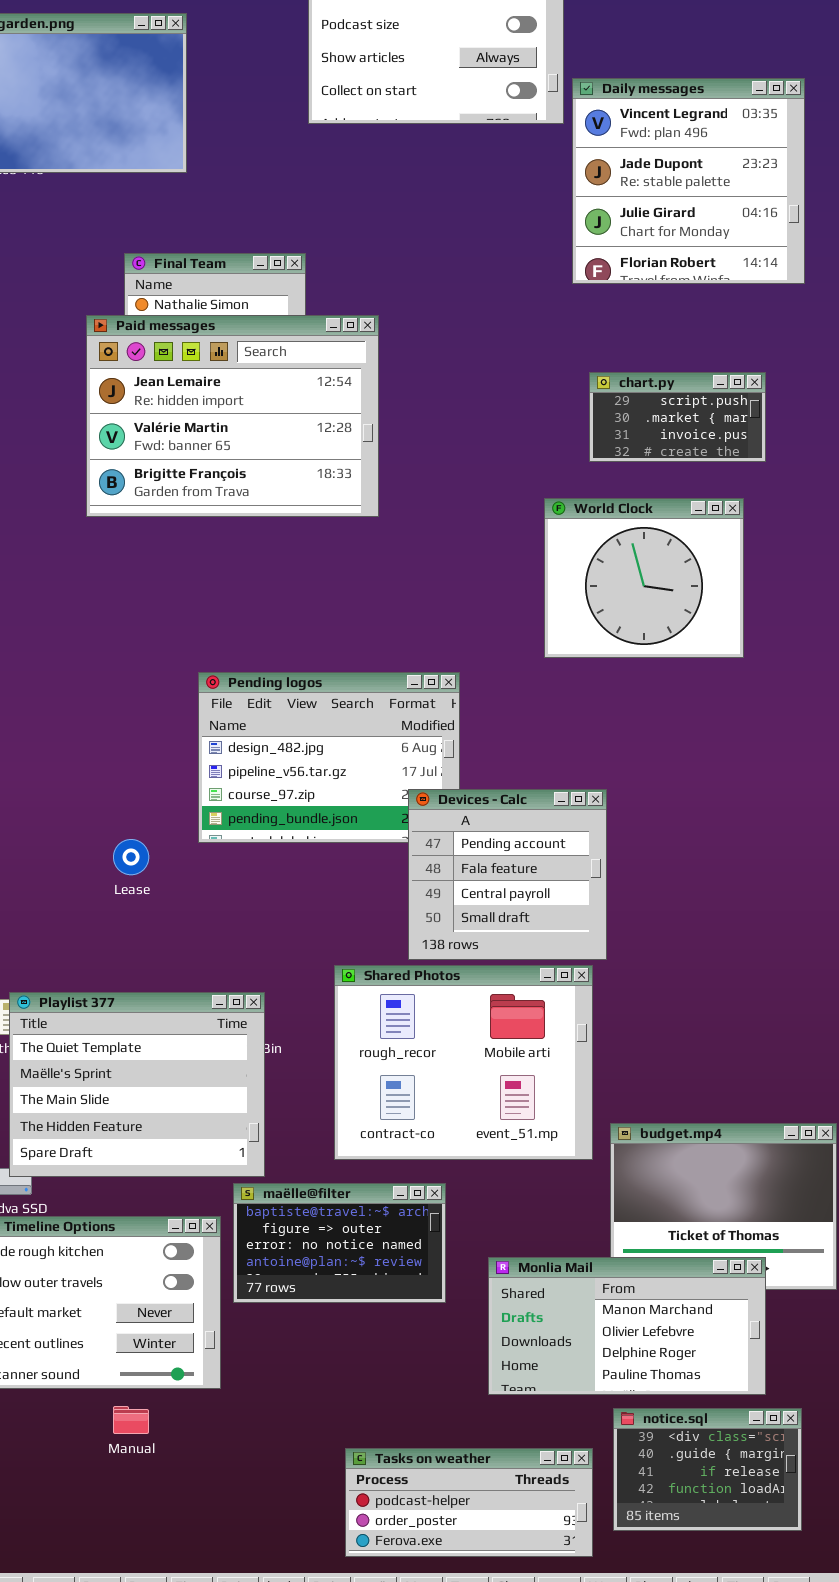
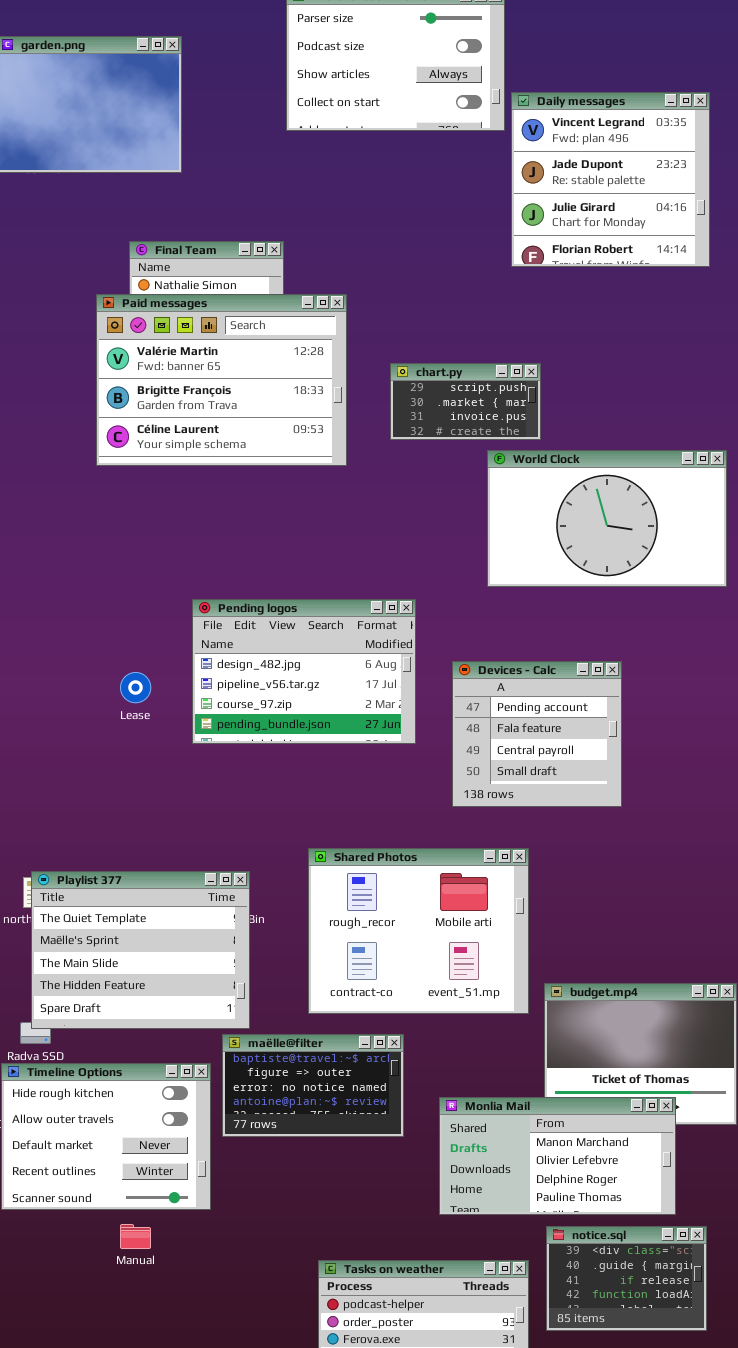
Paid messages: [86,315,379,517] -> [96,294,347,466], scrolled down 1 row
chart.py: [589,372,766,462] -> [390,363,541,440], moved
World Clock: [544,498,744,658] -> [487,450,727,587], resized
Devices - Calc: [408,789,607,960] -> [452,661,622,807], moved
Lease: [113,839,149,875] -> [120,672,151,703], moved

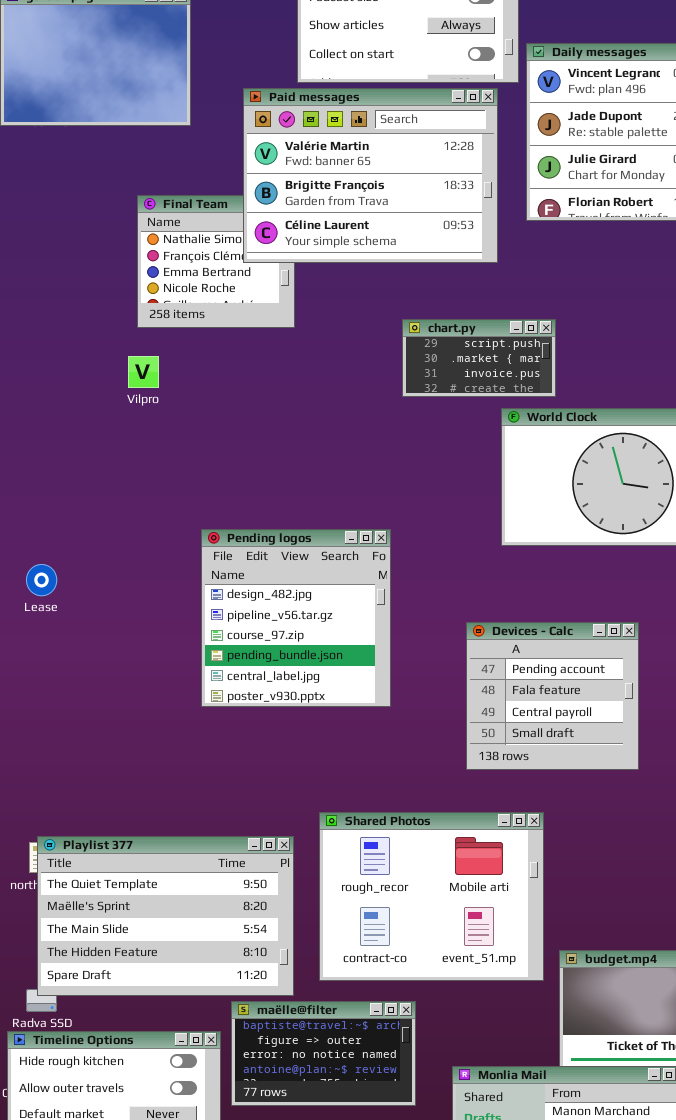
Paid messages: [96,294,347,466] -> [243,88,498,263], moved
Pending logos: [192,599,416,744] -> [201,529,391,707], resized
Lease: [120,672,151,703] -> [26,564,57,596], moved
Playlist 377: [31,871,250,1029] -> [37,836,294,996], resized

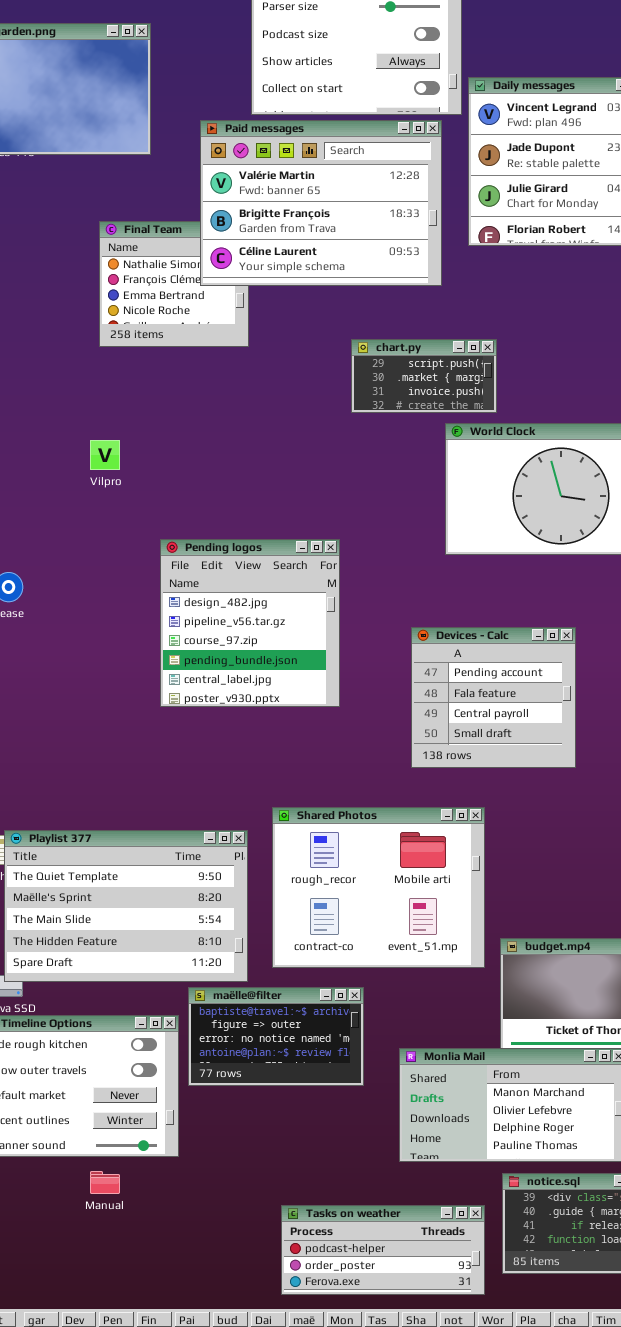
Vilpro: [128,356,159,388] -> [90,440,120,470], moved

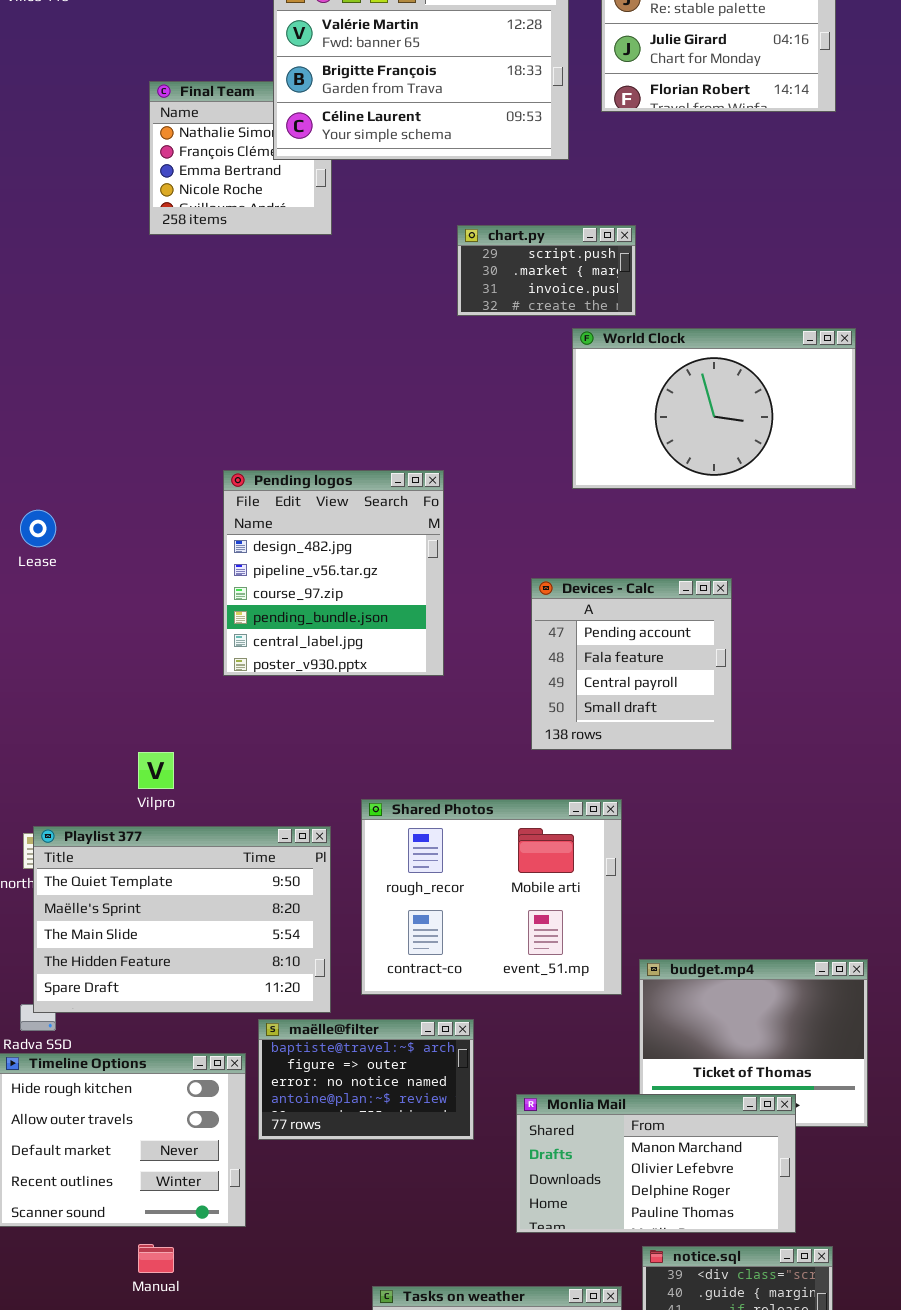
Vilpro: [90,440,120,470] -> [138,752,174,789], moved

